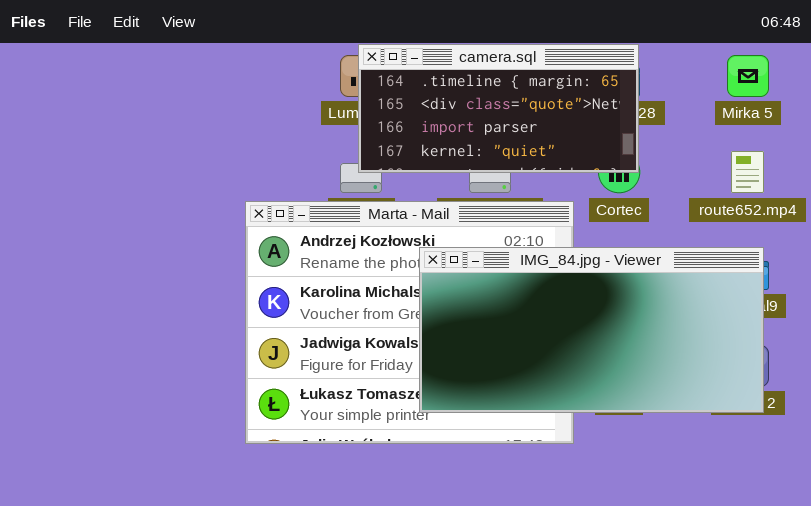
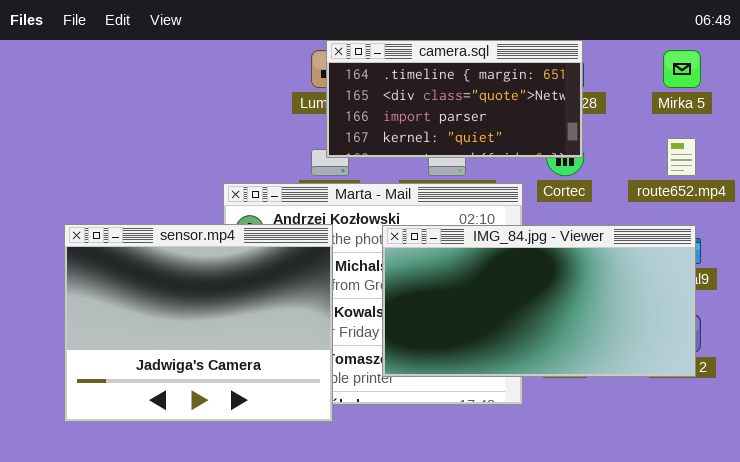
sensor.mp4: none -> [64,224,333,422], opened

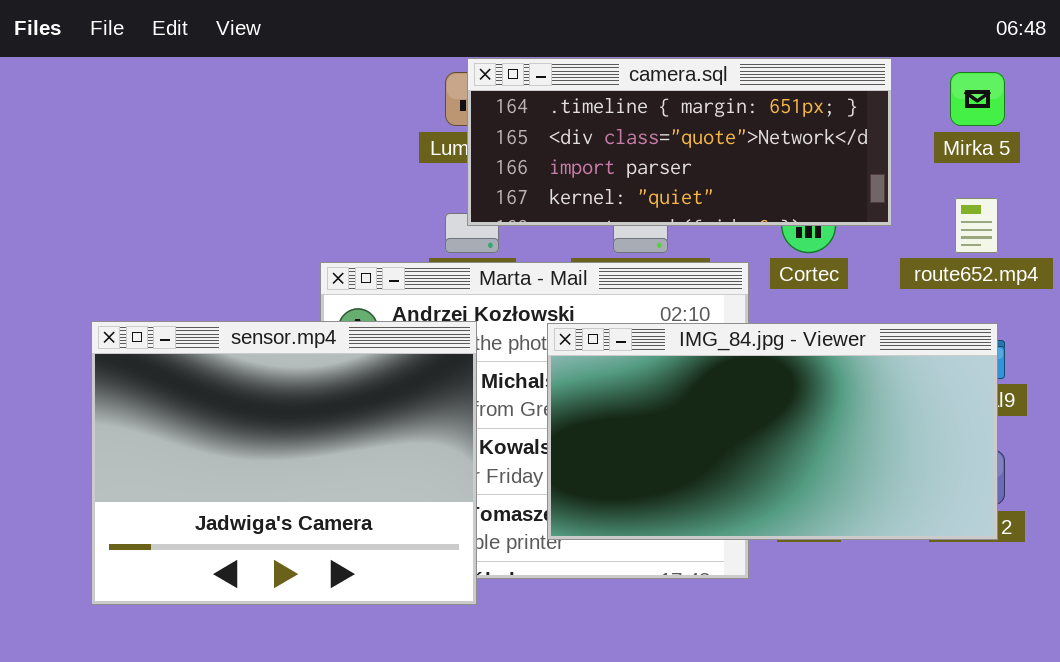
camera.sql: [326,40,583,158] -> [467,58,892,226], resized

